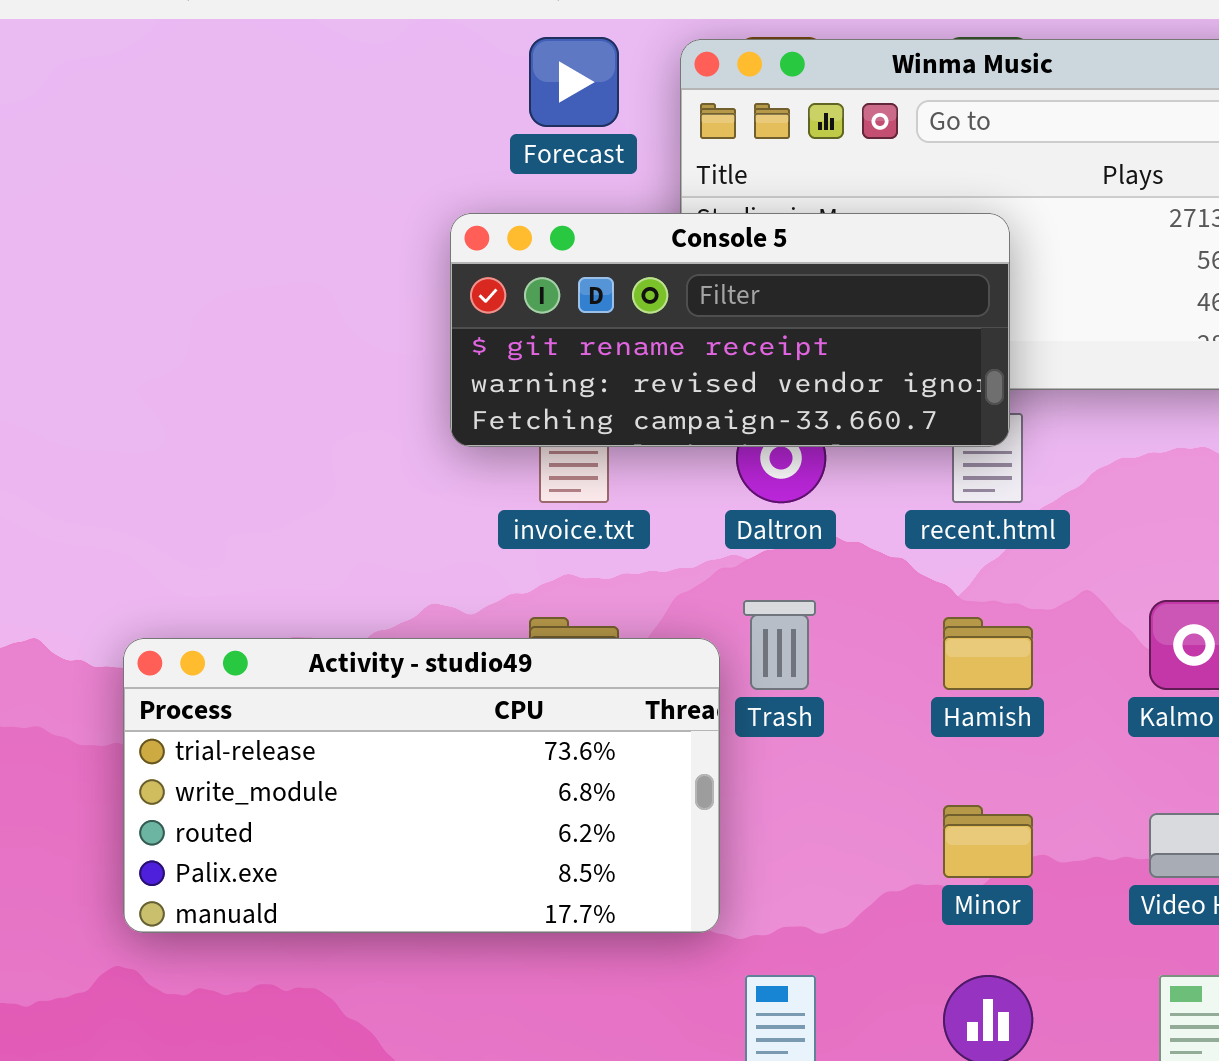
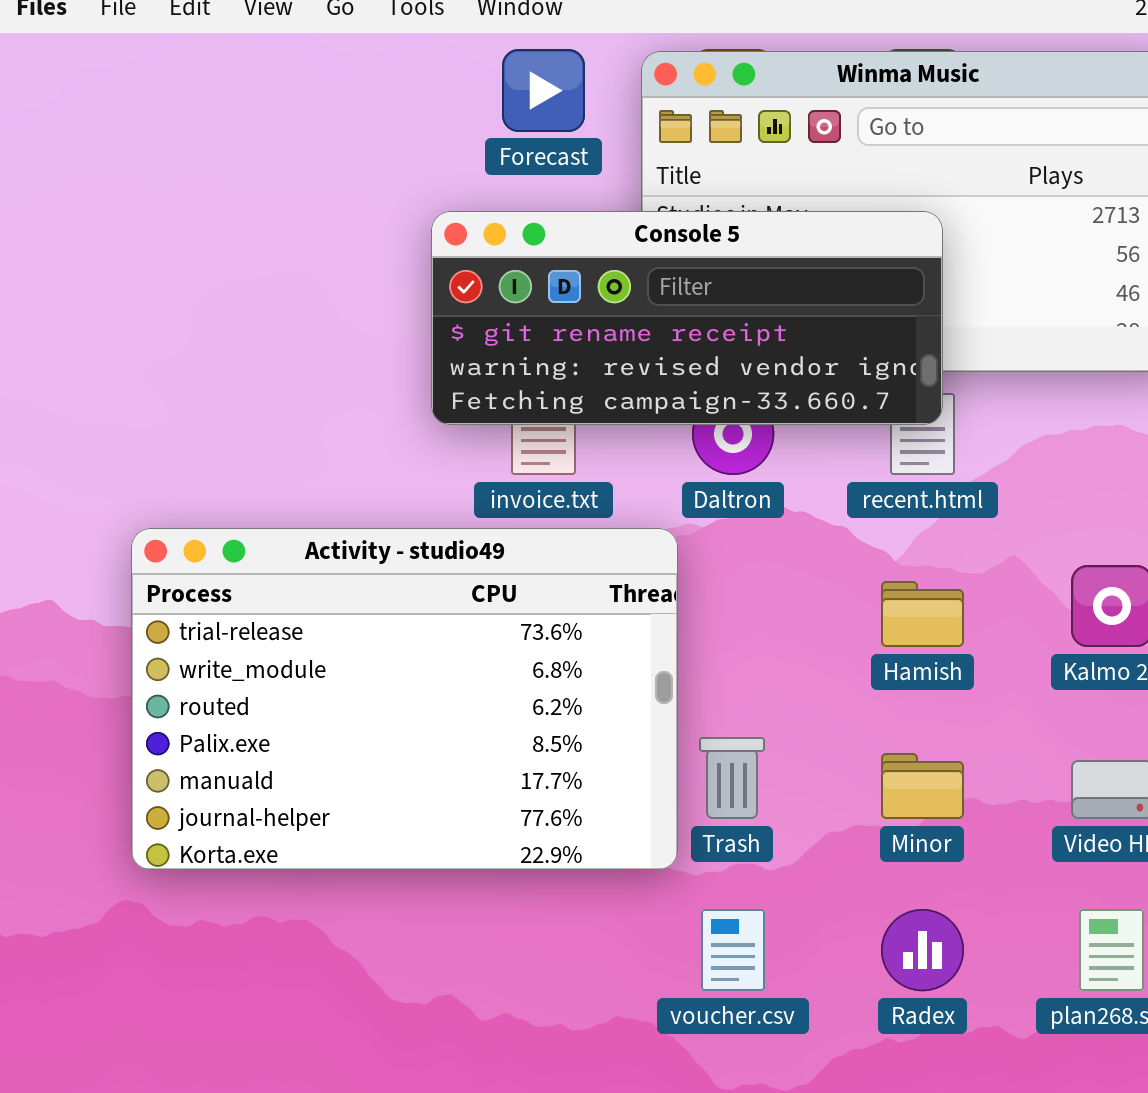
Trash: [743,600,816,690] -> [699,737,765,819], moved
Activity - studio49: [123,638,720,933] -> [131,528,678,870], resized

